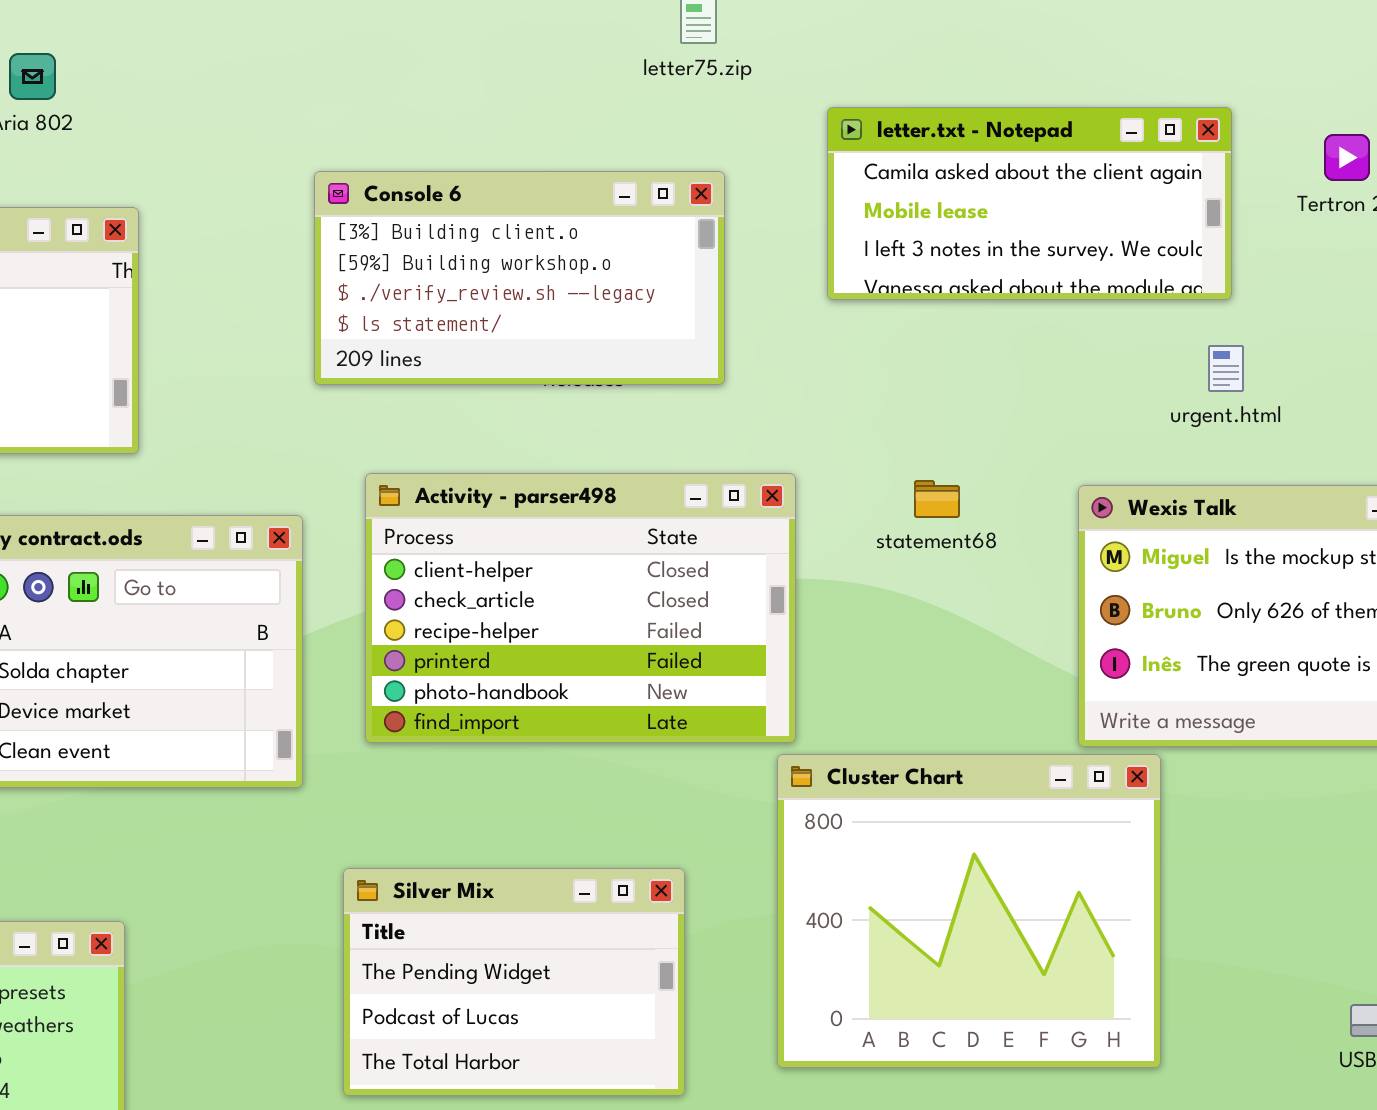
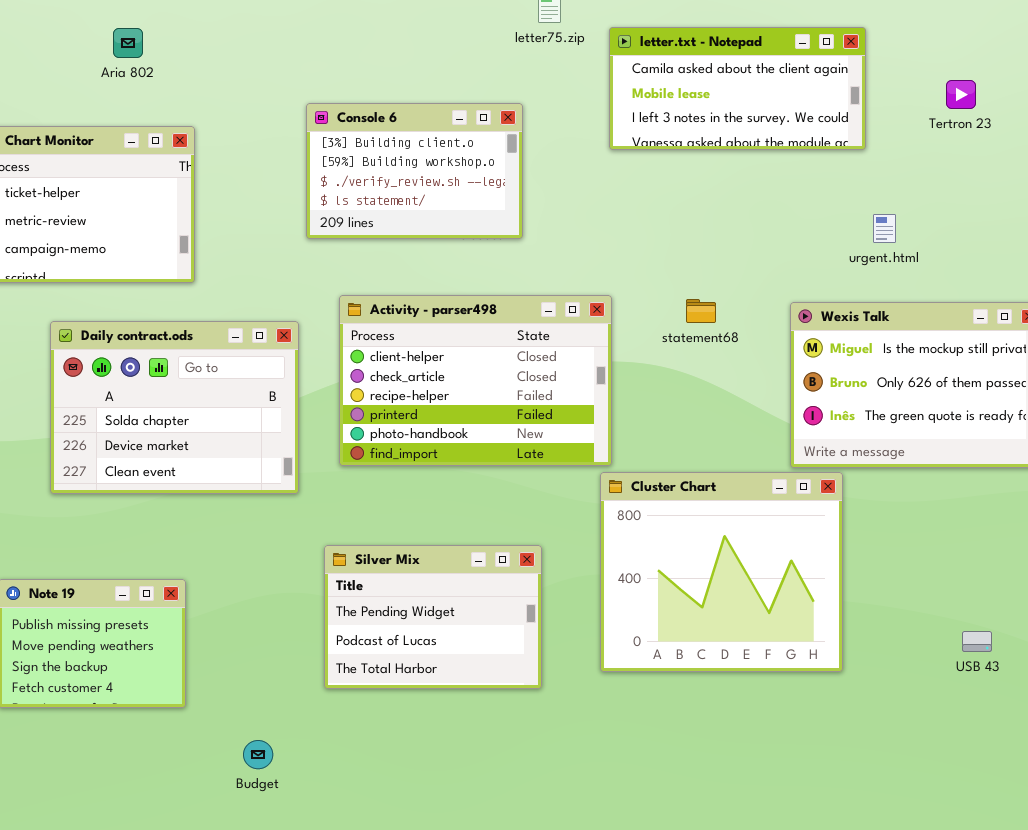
letter.txt - Notepad: [827,107,1232,300] -> [609,27,866,150], moved
Console 6: [314,171,725,385] -> [306,103,523,239], resized

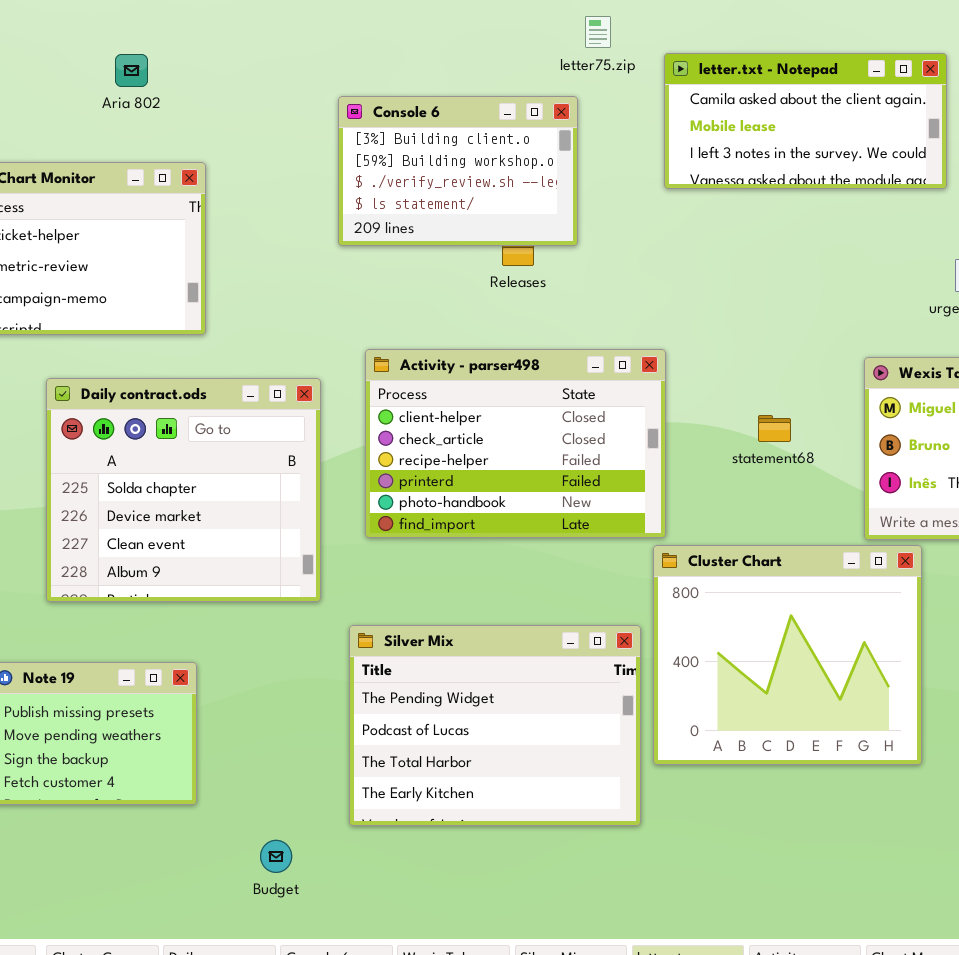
Console 6: [306,103,523,239] -> [338,96,578,246], moved
statement68: [686,299,716,323] -> [758,415,791,442], moved
Daily contract.ods: [50,321,299,494] -> [46,378,321,602], resized
Silver Mix: [324,545,542,689] -> [349,625,641,826], resized

